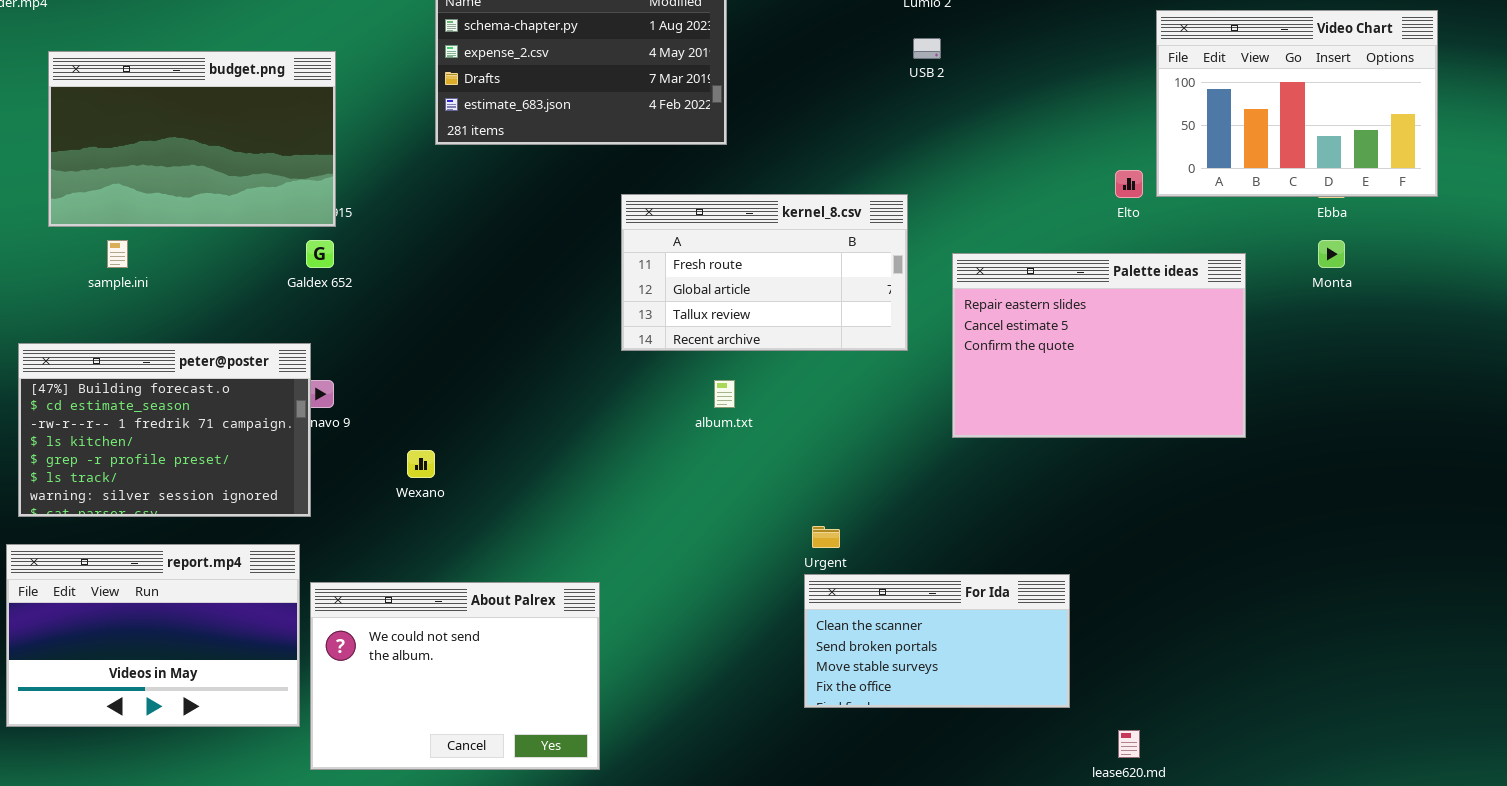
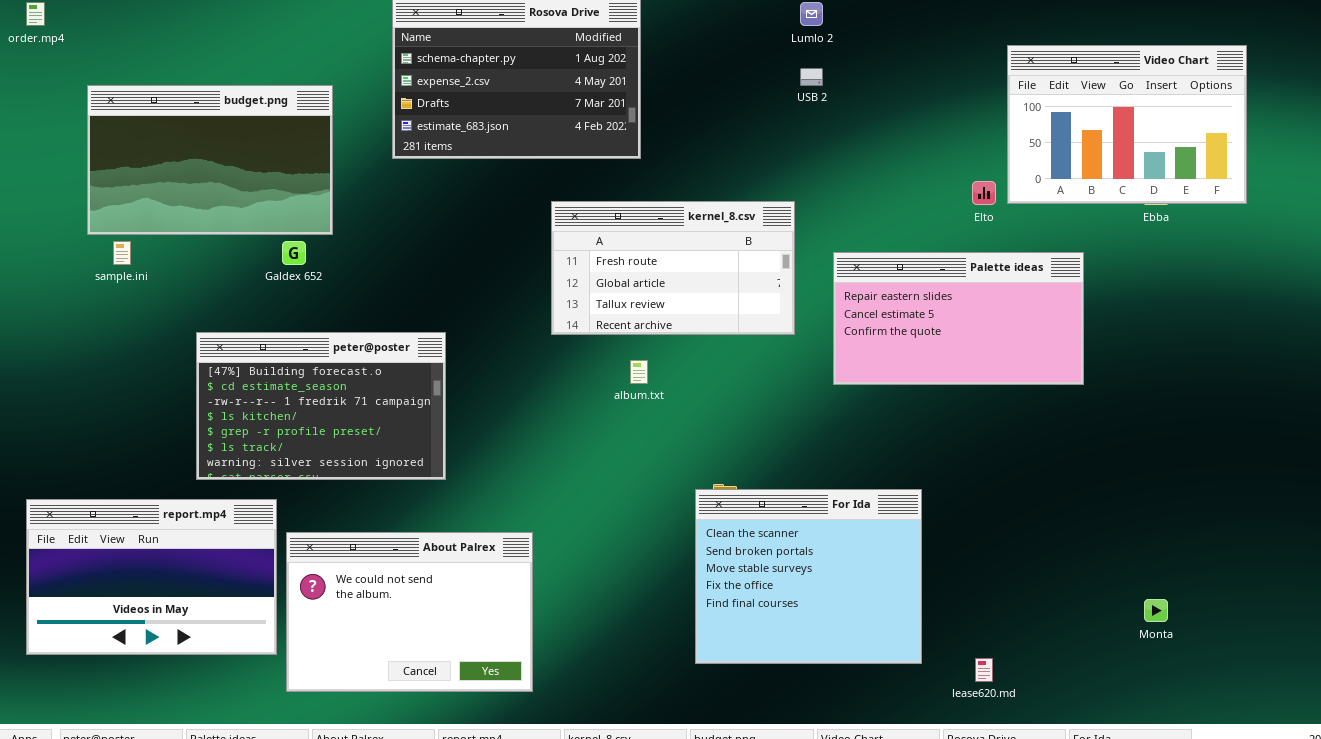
budget.png: [48,51,336,227] -> [87,85,333,235], moved
Monta: [1318,240,1345,268] -> [1144,599,1168,622], moved
Palette ideas: [952,253,1246,438] -> [833,252,1084,385], resized
peter@poster: [18,343,311,517] -> [196,332,446,480], moved
For Ida: [804,574,1070,708] -> [695,489,922,664], moved, resized

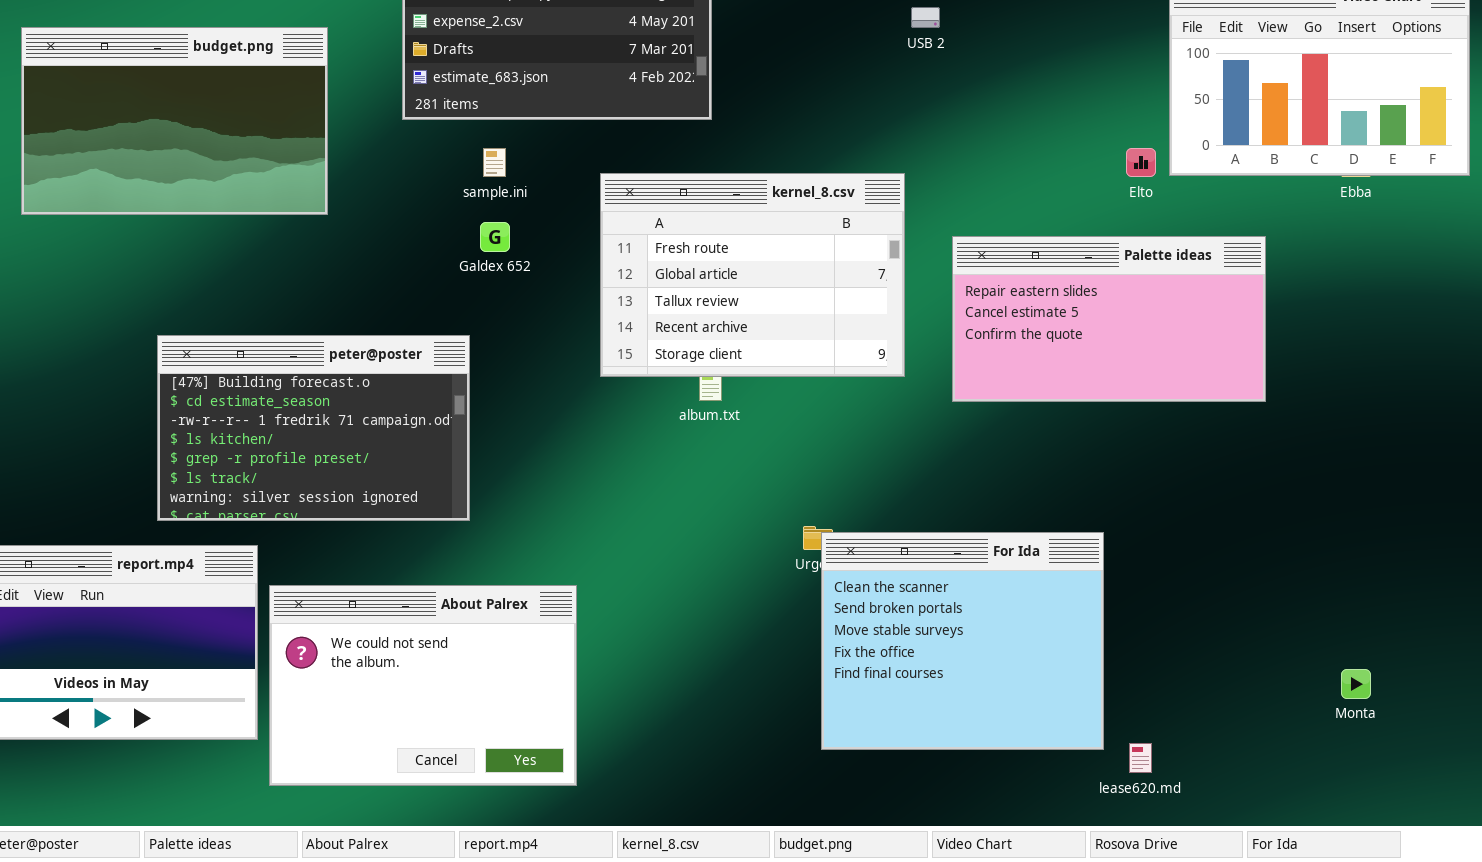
kernel_8.csv: [551,201,795,335] -> [600,173,905,377], resized
sample.ini: [113,241,131,265] -> [483,148,506,177], moved
Galdex 652: [282,241,306,265] -> [480,222,510,252], moved
For Ida: [695,489,922,664] -> [821,532,1104,750], moved

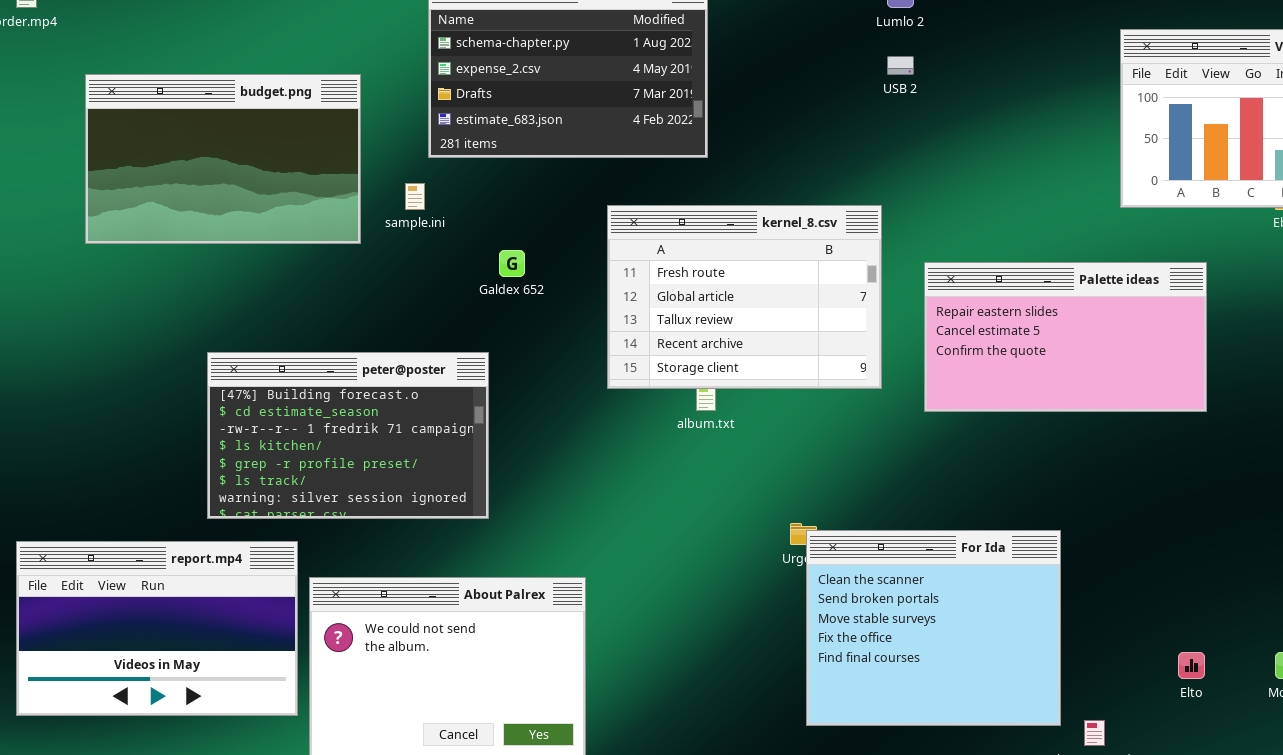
sample.ini: [483,148,506,177] -> [405,183,425,210], moved
Elto: [1126,148,1156,177] -> [1178,652,1205,679], moved

